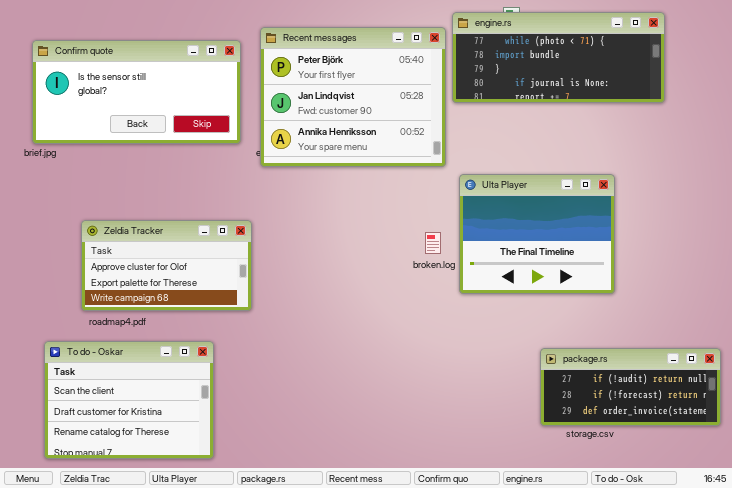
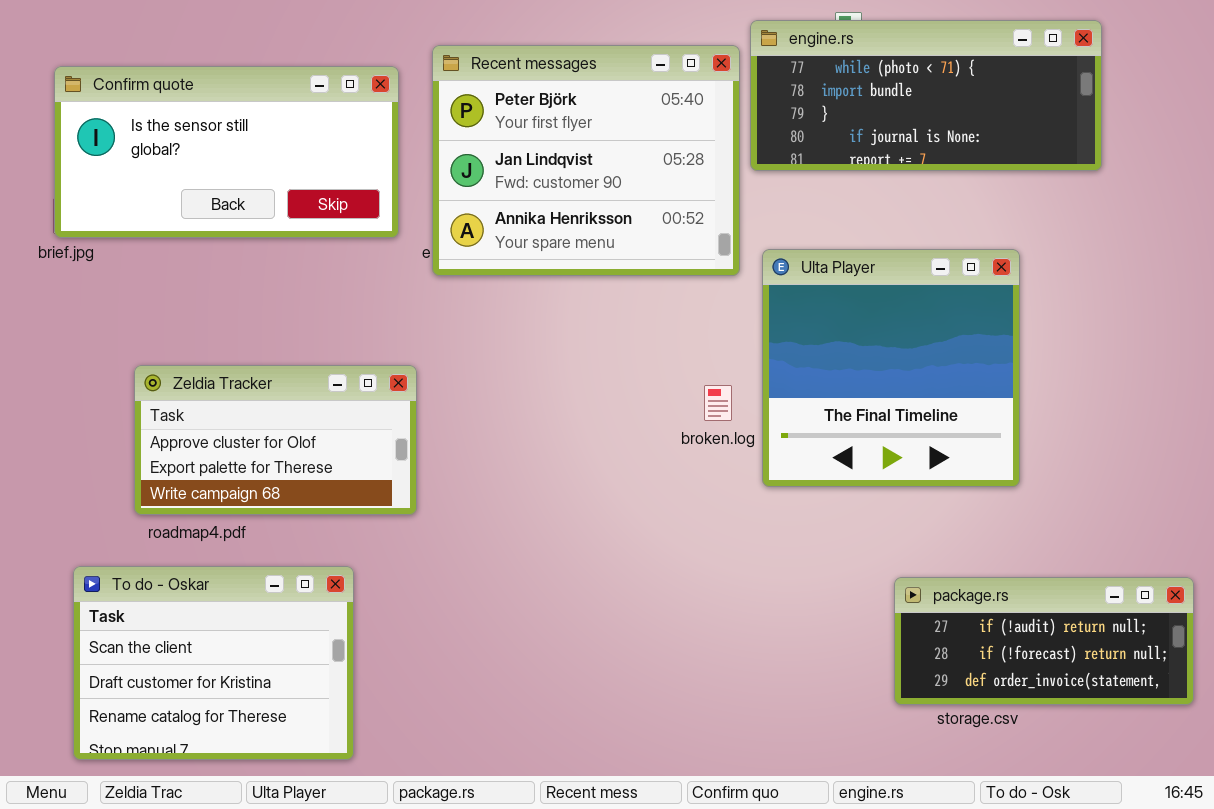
Ulta Player: [459,174,615,294] -> [762,249,1020,487], resized

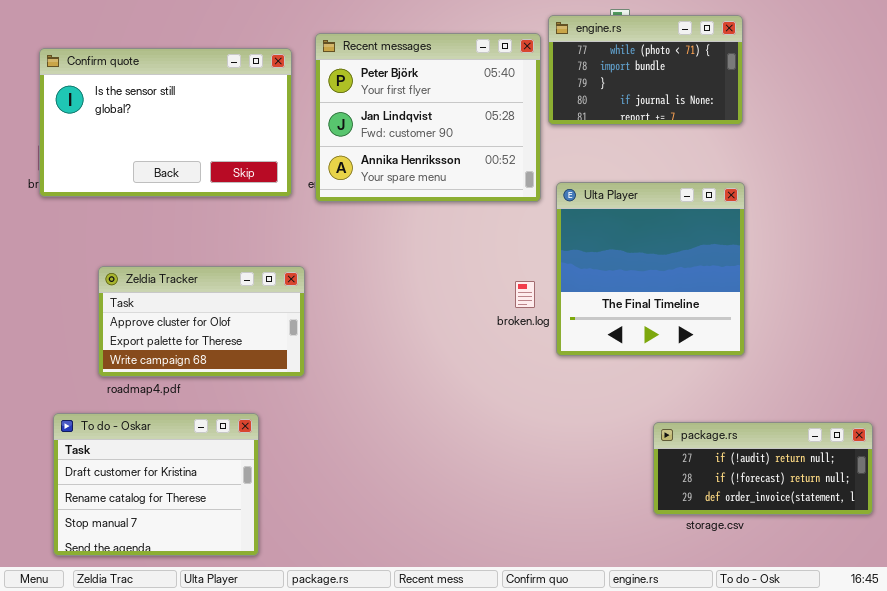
engine.rs: [750,20,1102,171] -> [548,15,743,125], resized
Confirm quote: [54,66,399,238] -> [39,48,292,197], resized
To do - Oskar: [73,566,354,760] -> [53,413,259,556], scrolled down 1 row

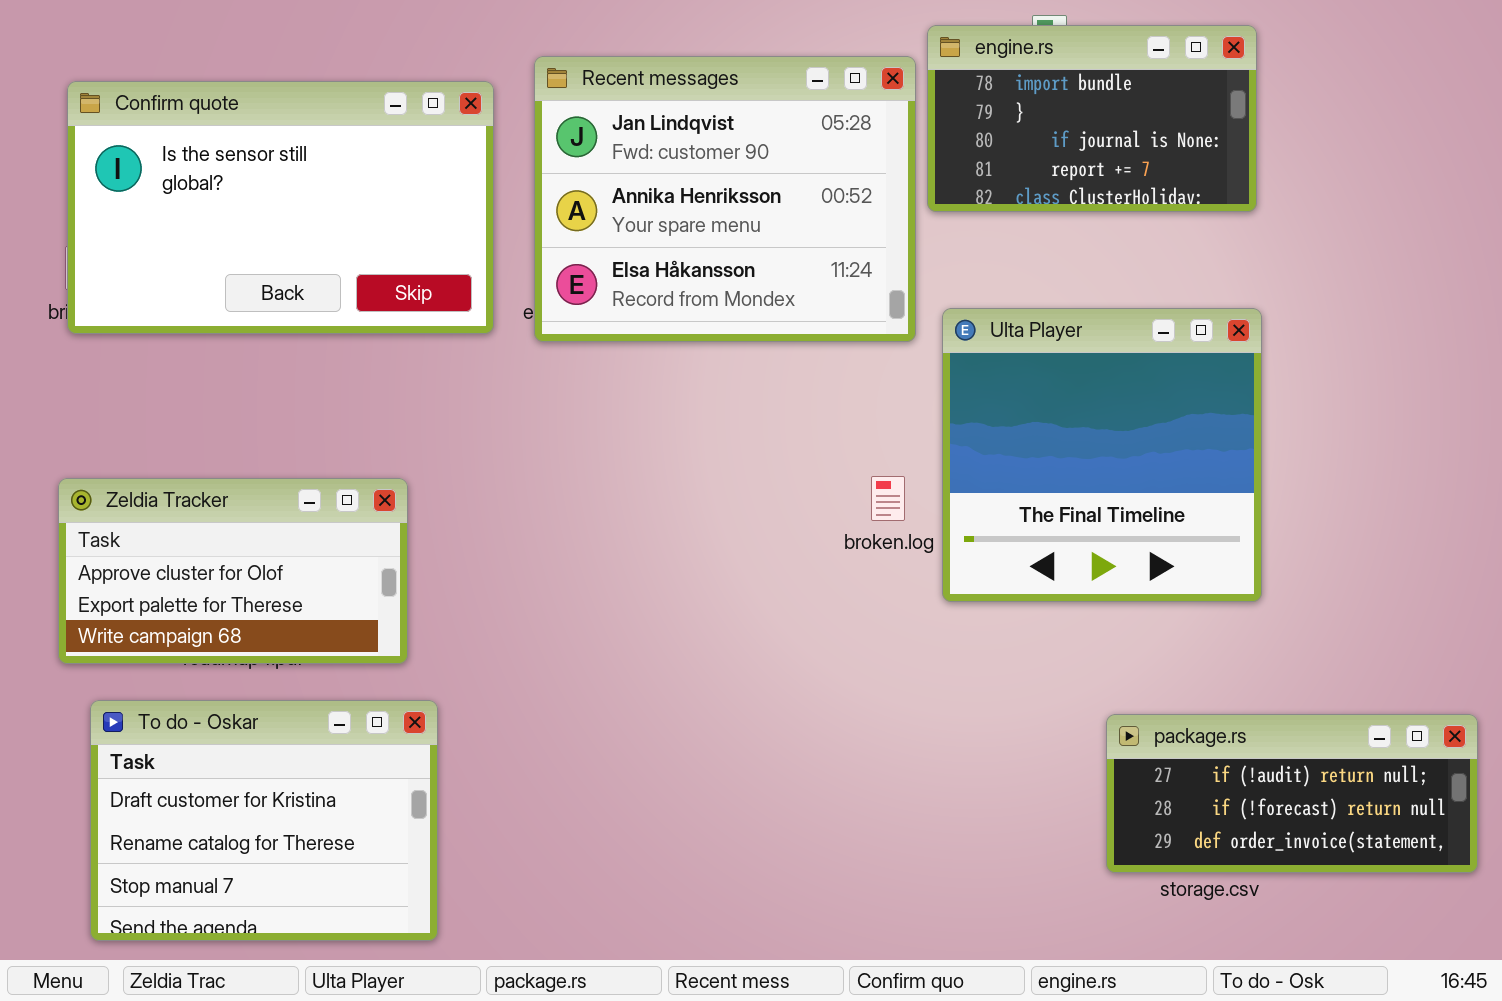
engine.rs: [548,15,743,125] -> [927,25,1257,212], scrolled down 1 row
Recent messages: [315,33,541,202] -> [534,56,916,342], scrolled down 1 row
Zeldia Tracker: [98,266,305,377] -> [58,478,408,664], moved

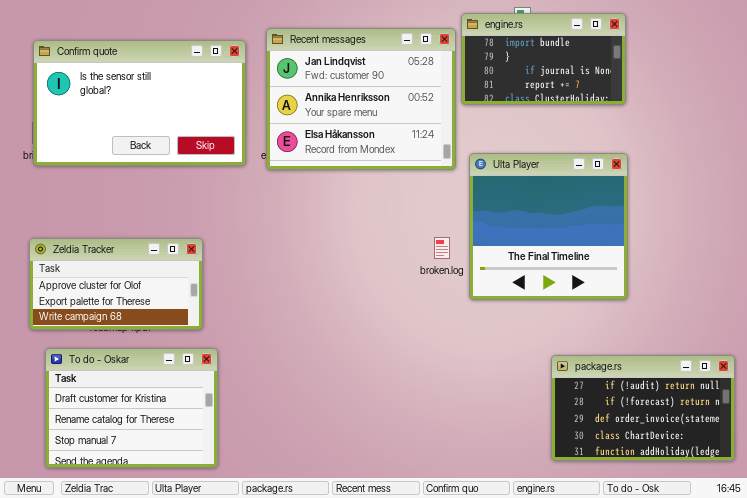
package.rs: [1106,714,1478,873] -> [551,355,735,461], resized

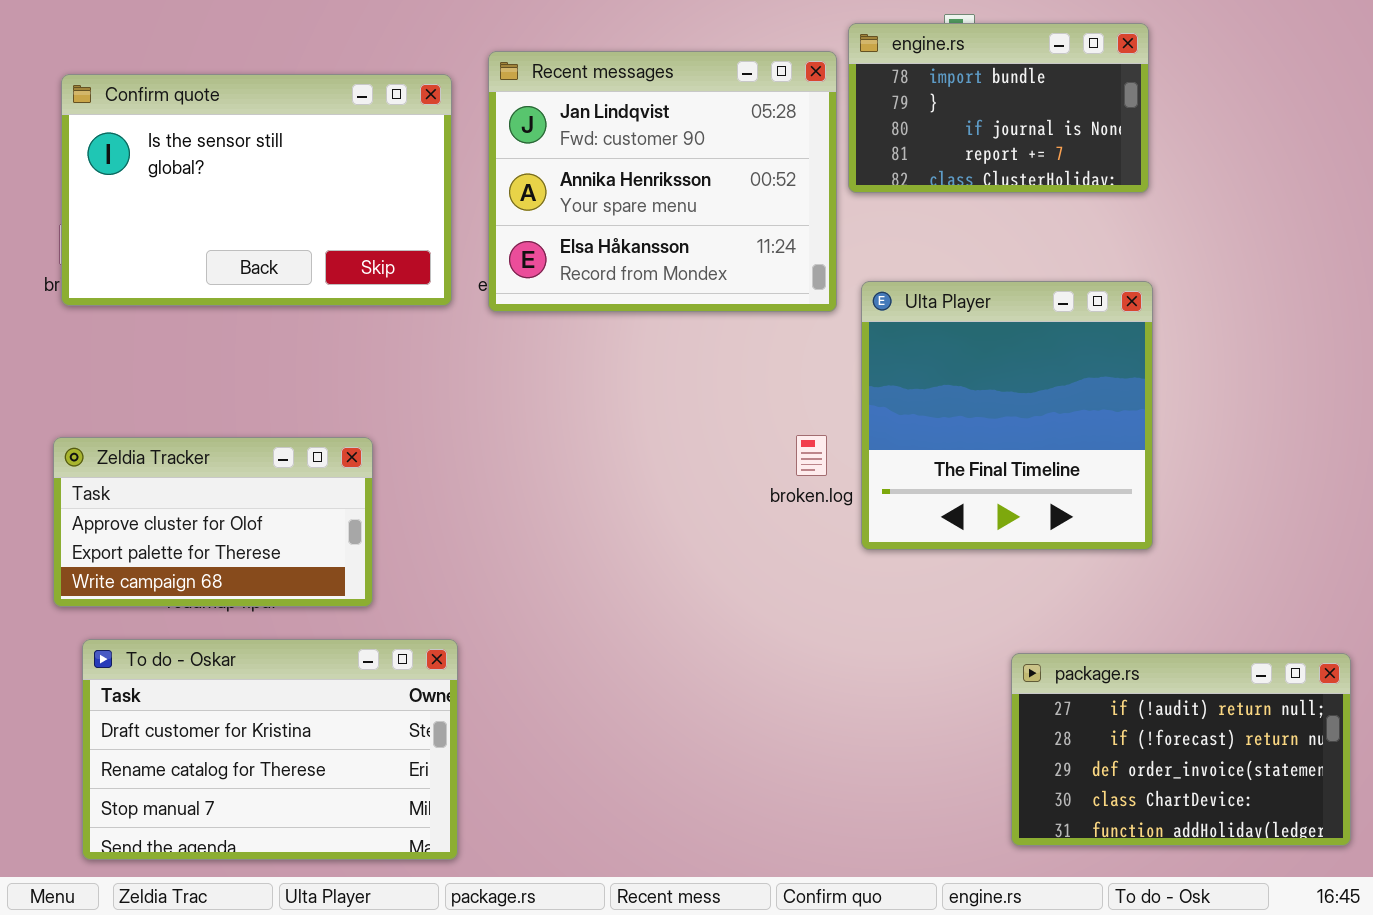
To do - Oskar: [45,348,218,468] -> [82,639,458,860], resized

